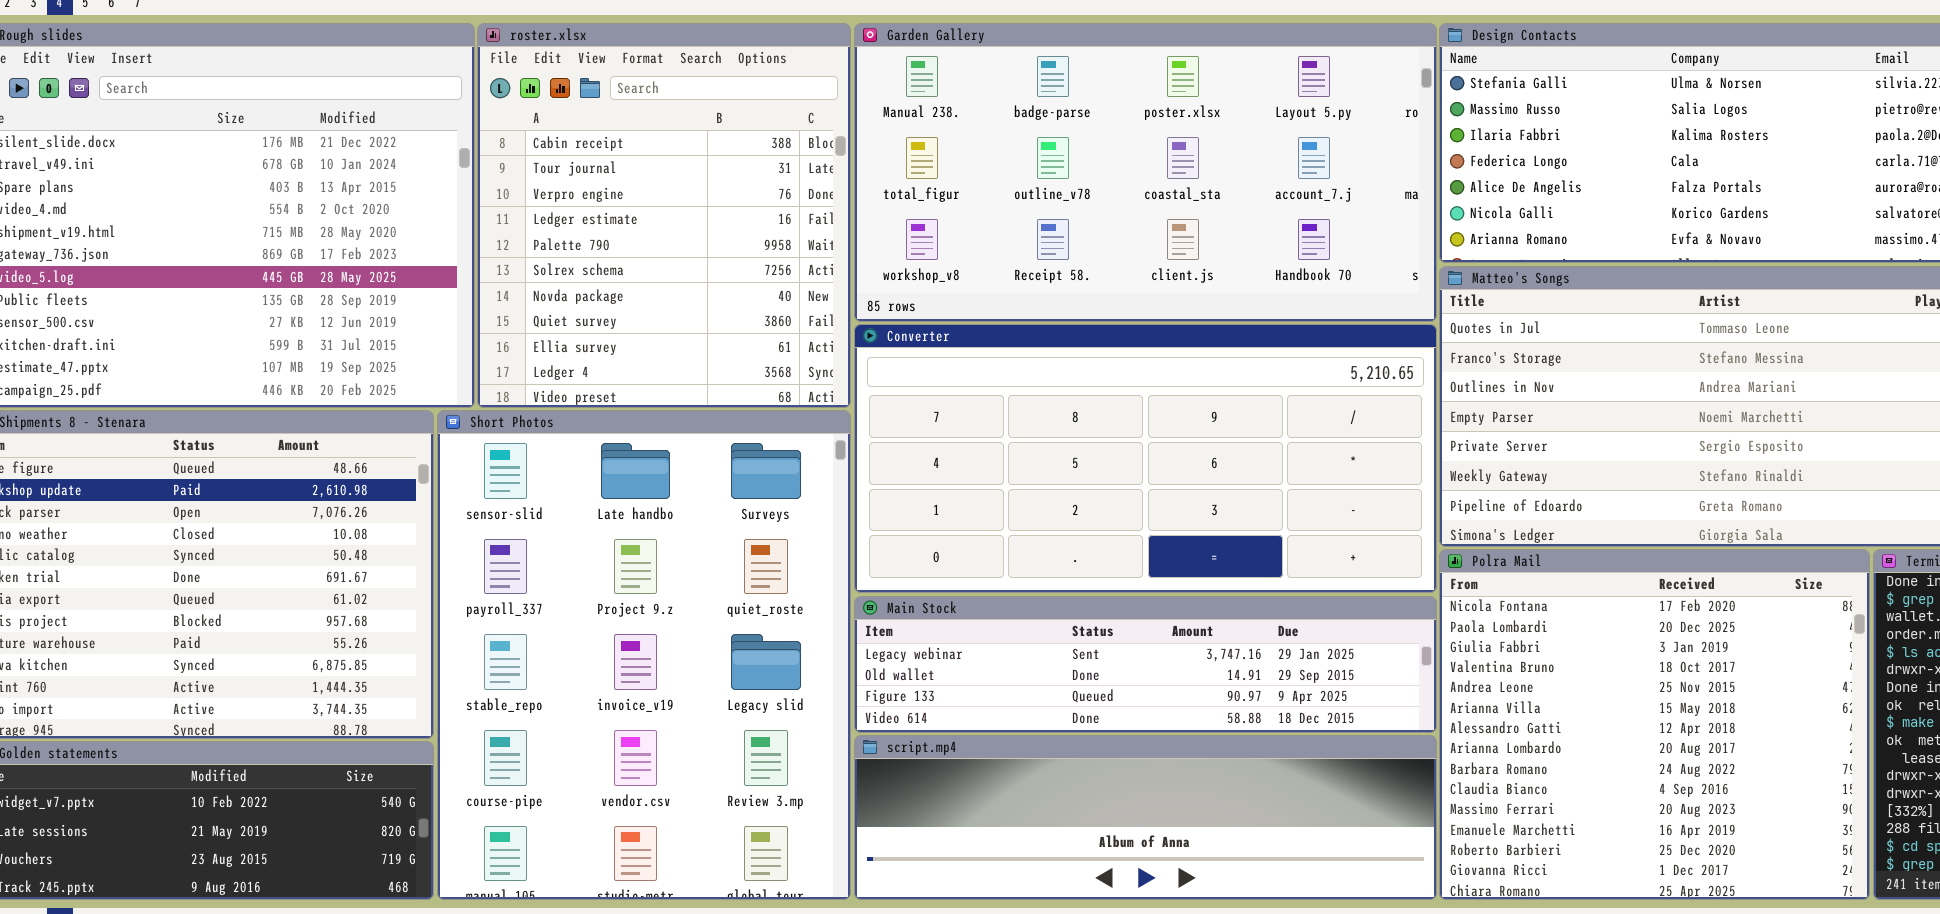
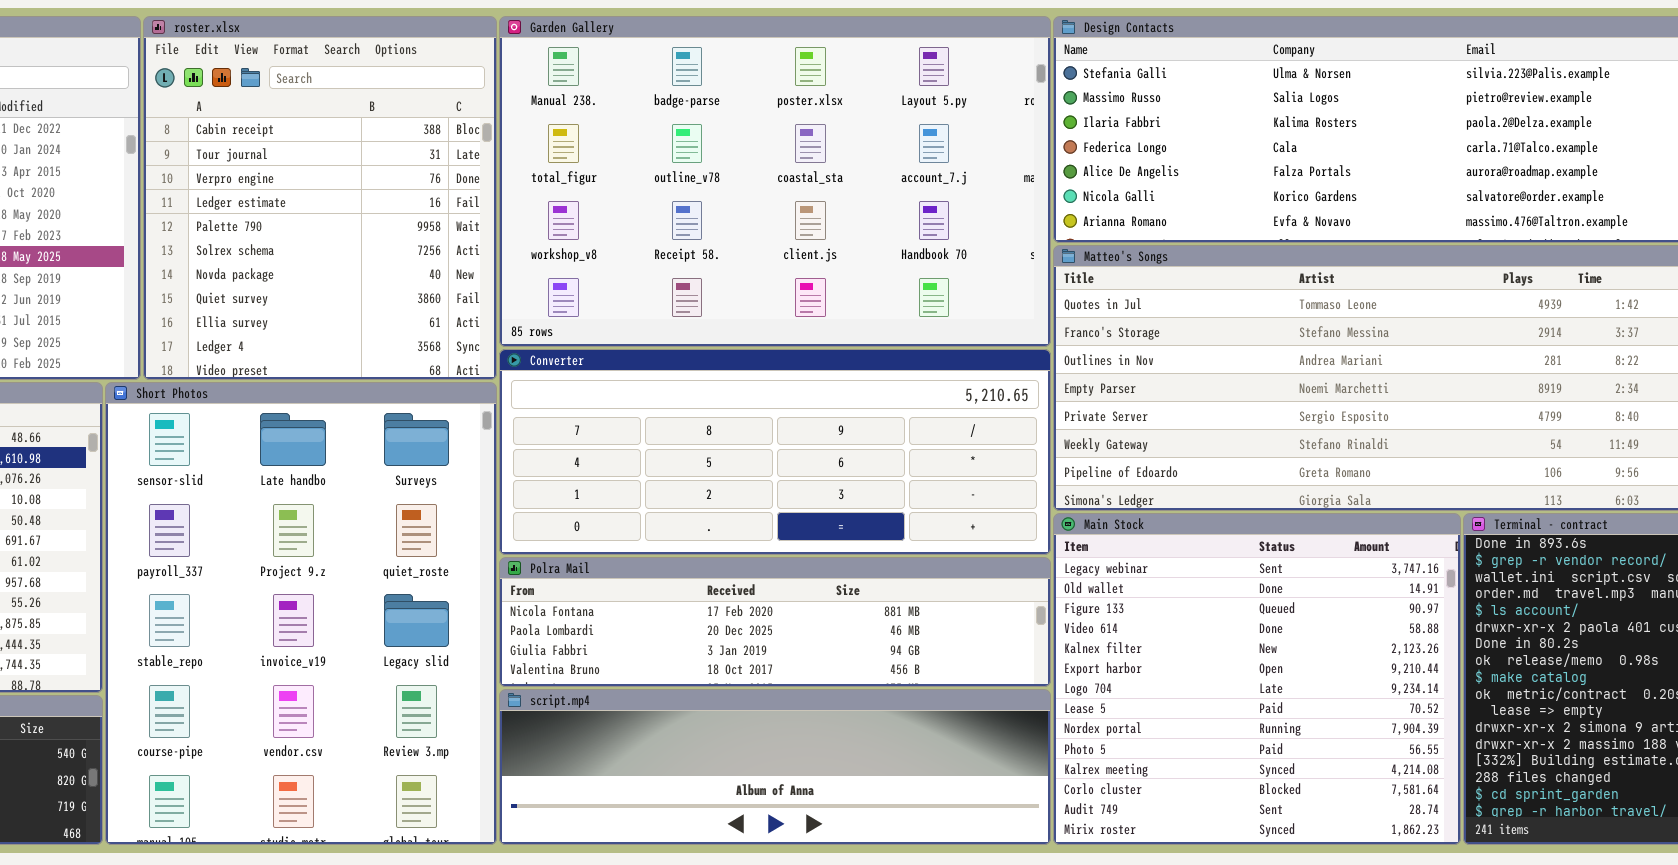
Garden Gallery: [854,23,1437,322] -> [499,16,1051,347], resized
Converter: [854,324,1437,593] -> [499,349,1051,555], resized
Polra Mail: [1439,549,1870,900] -> [499,557,1051,687], moved, resized
Main Stock: [854,596,1437,733] -> [1053,513,1461,845], moved, resized

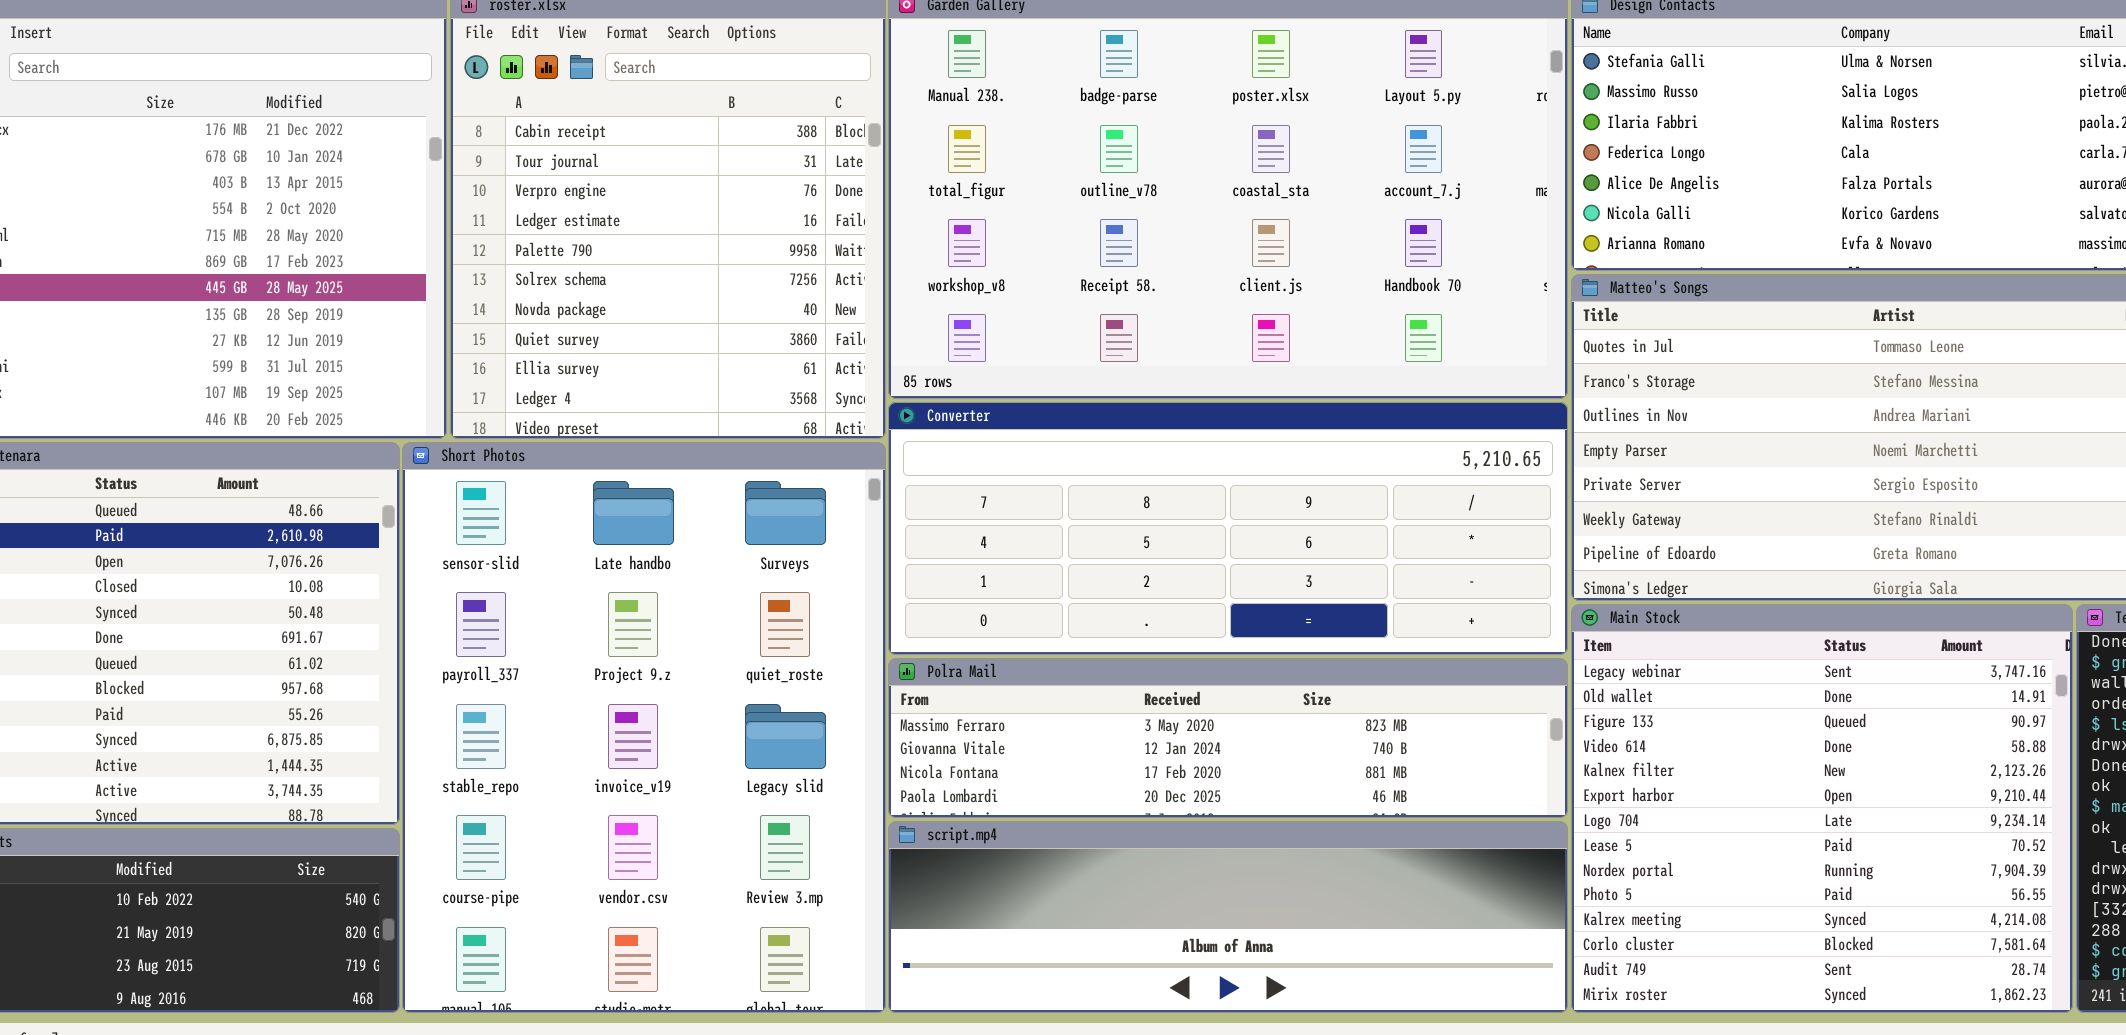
Polra Mail: [499,557,1051,687] -> [888,658,1568,818], scrolled up 2 rows

